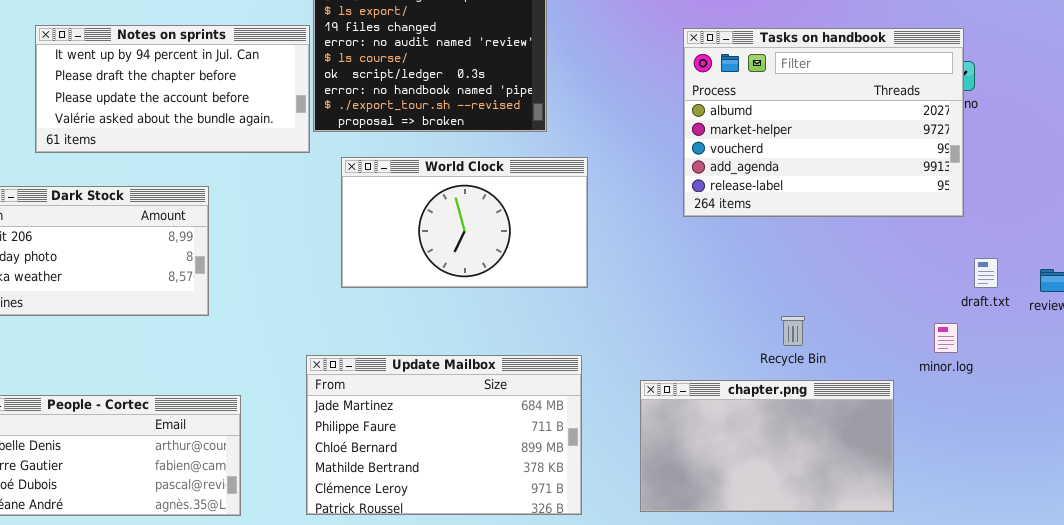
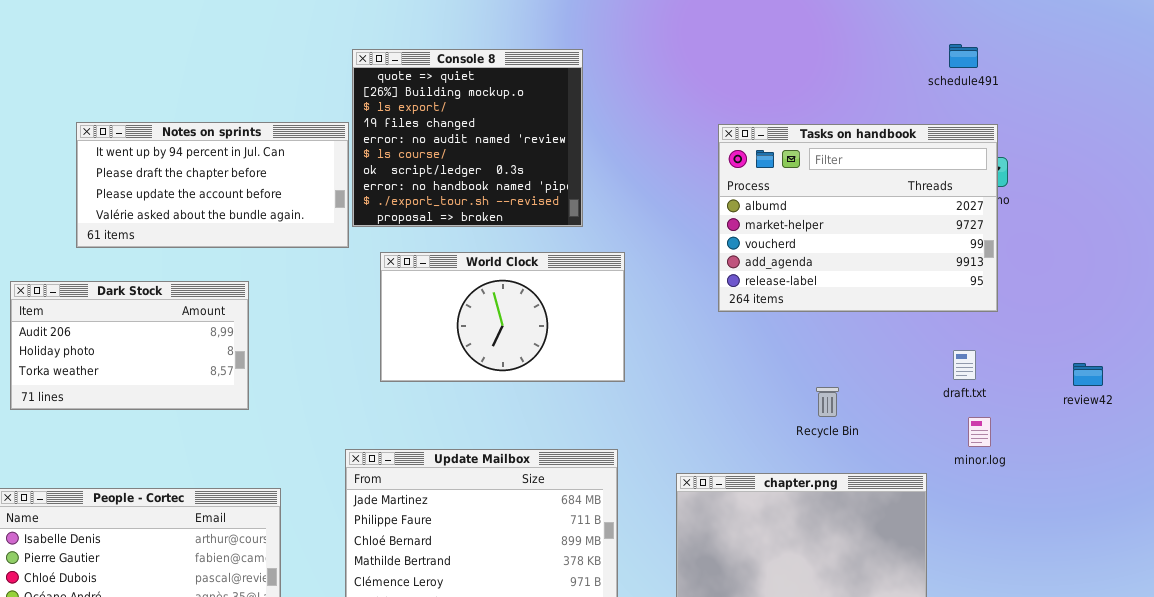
draft.txt: [974,258,998,288] -> [953,350,976,380], moved
Recycle Bin: [781,316,805,346] -> [816,387,839,417], moved

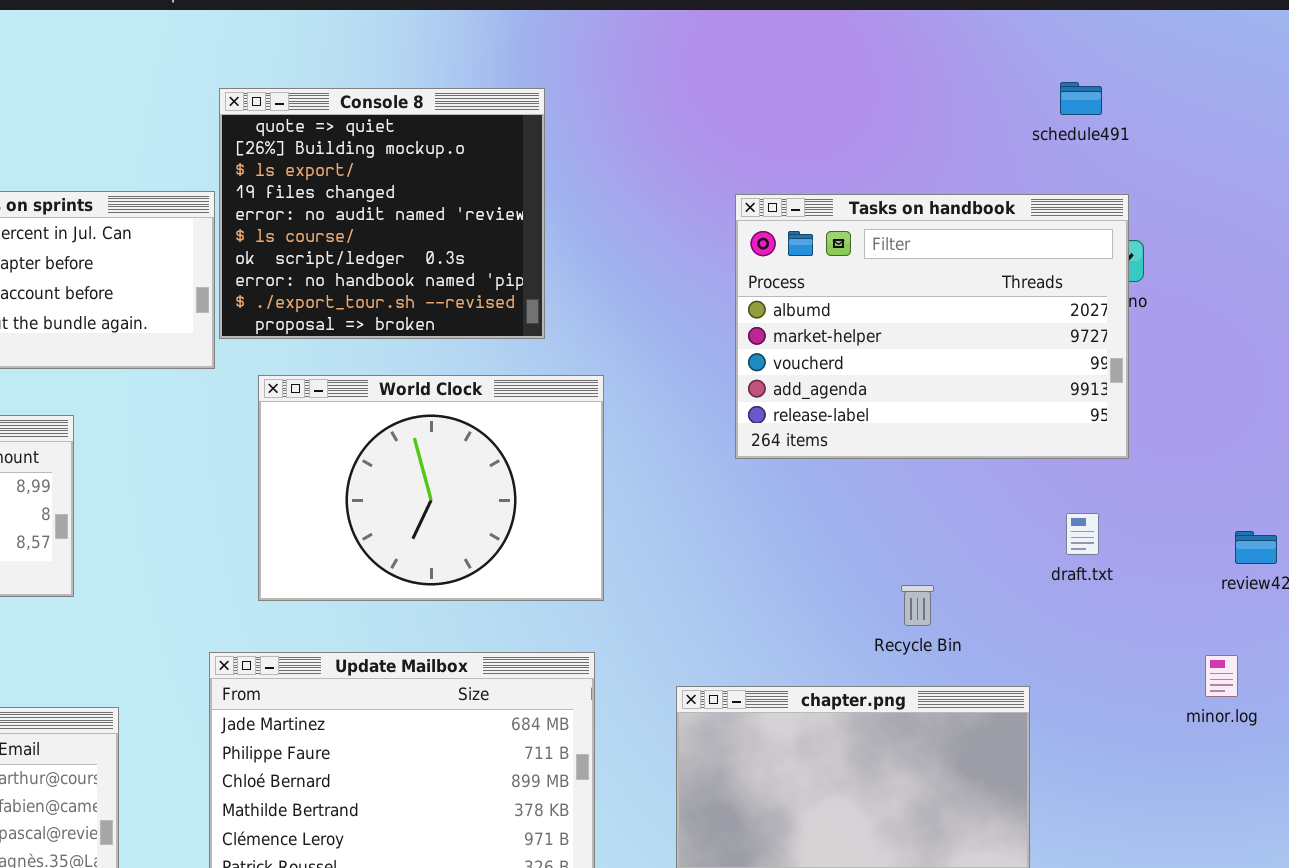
World Clock: [380,252,625,382] -> [258,375,604,601], resized
Recycle Bin: [816,387,839,417] -> [901,585,934,626], moved
minor.log: [968,417,991,447] -> [1205,655,1238,697], moved

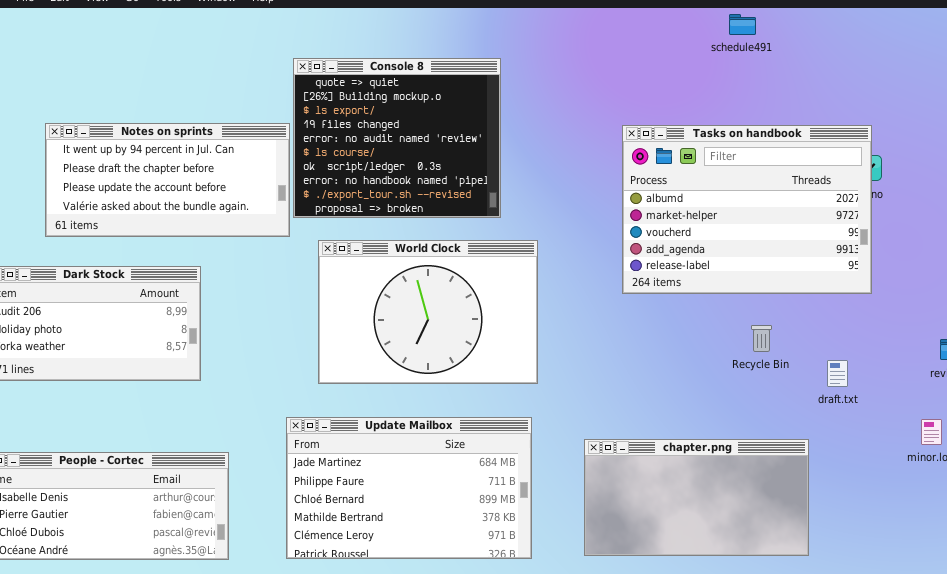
schedule491: [1060,82,1102,115] -> [729,14,756,35], moved
draft.txt: [1066,513,1099,555] -> [827,360,848,387], moved
Recycle Bin: [901,585,934,626] -> [751,325,772,352], moved

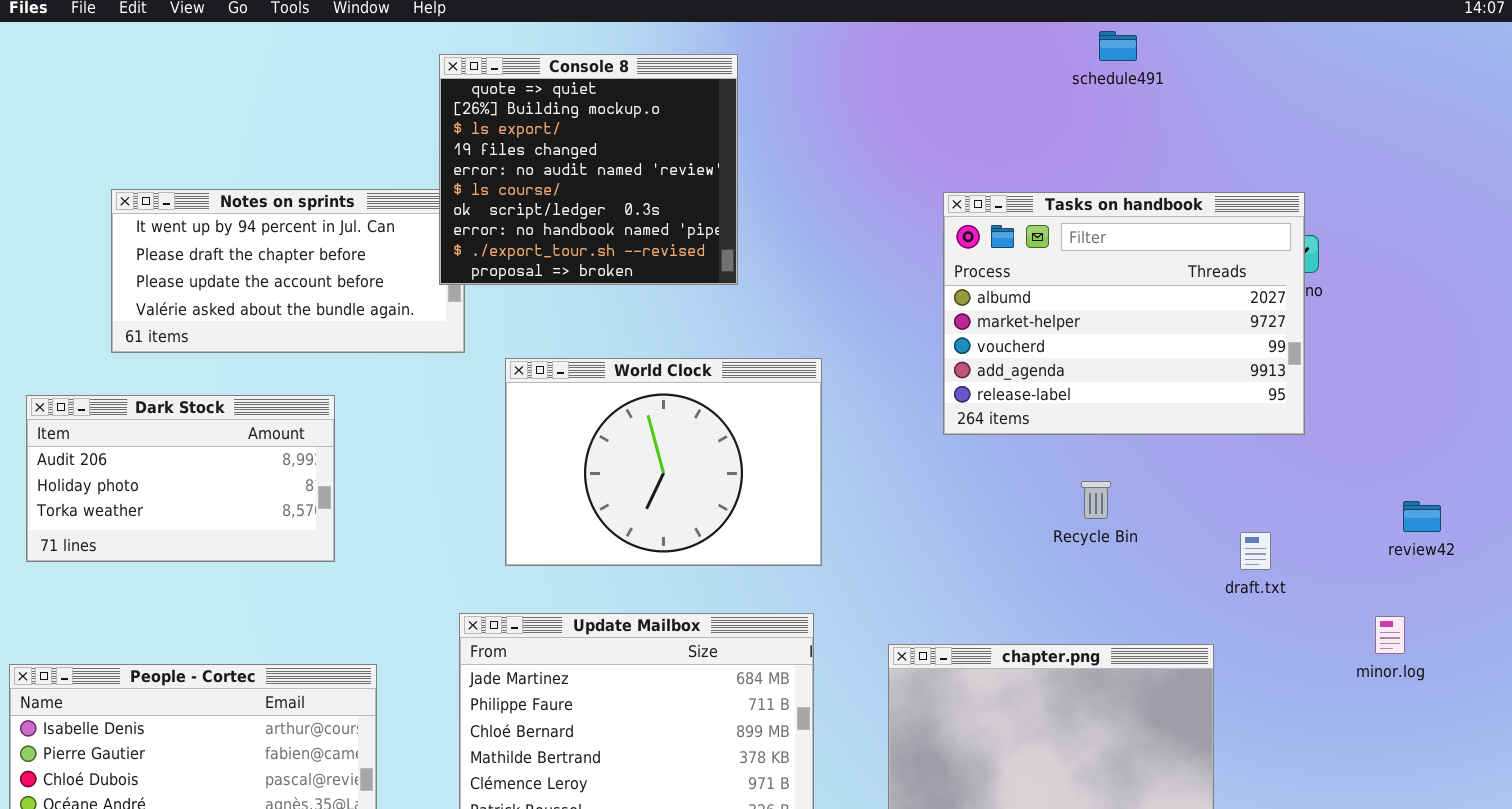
Console 8: [293,58,501,218] -> [439,54,738,285], moved
Recycle Bin: [751,325,772,352] -> [1081,481,1111,519], moved

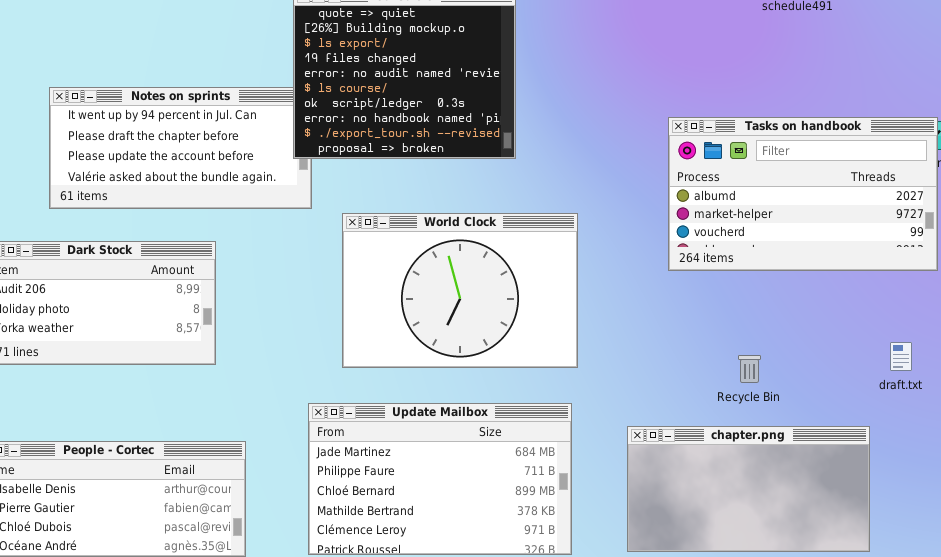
Tasks on handbook: [943,192,1305,435] -> [668,117,938,271], resized
Recycle Bin: [1081,481,1111,519] -> [738,355,761,383], moved

